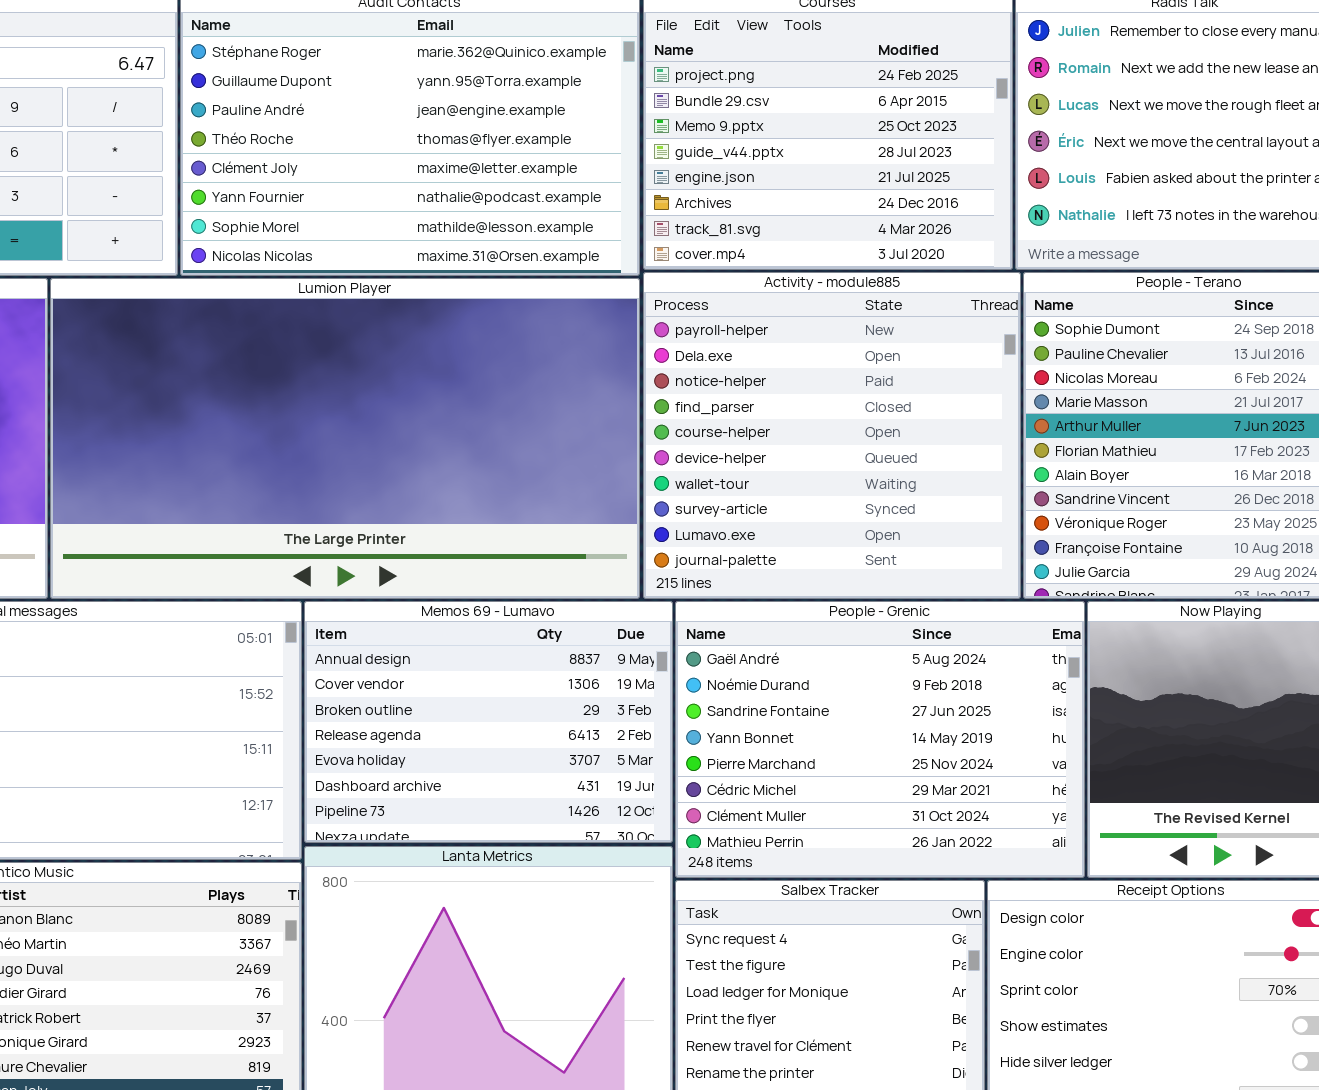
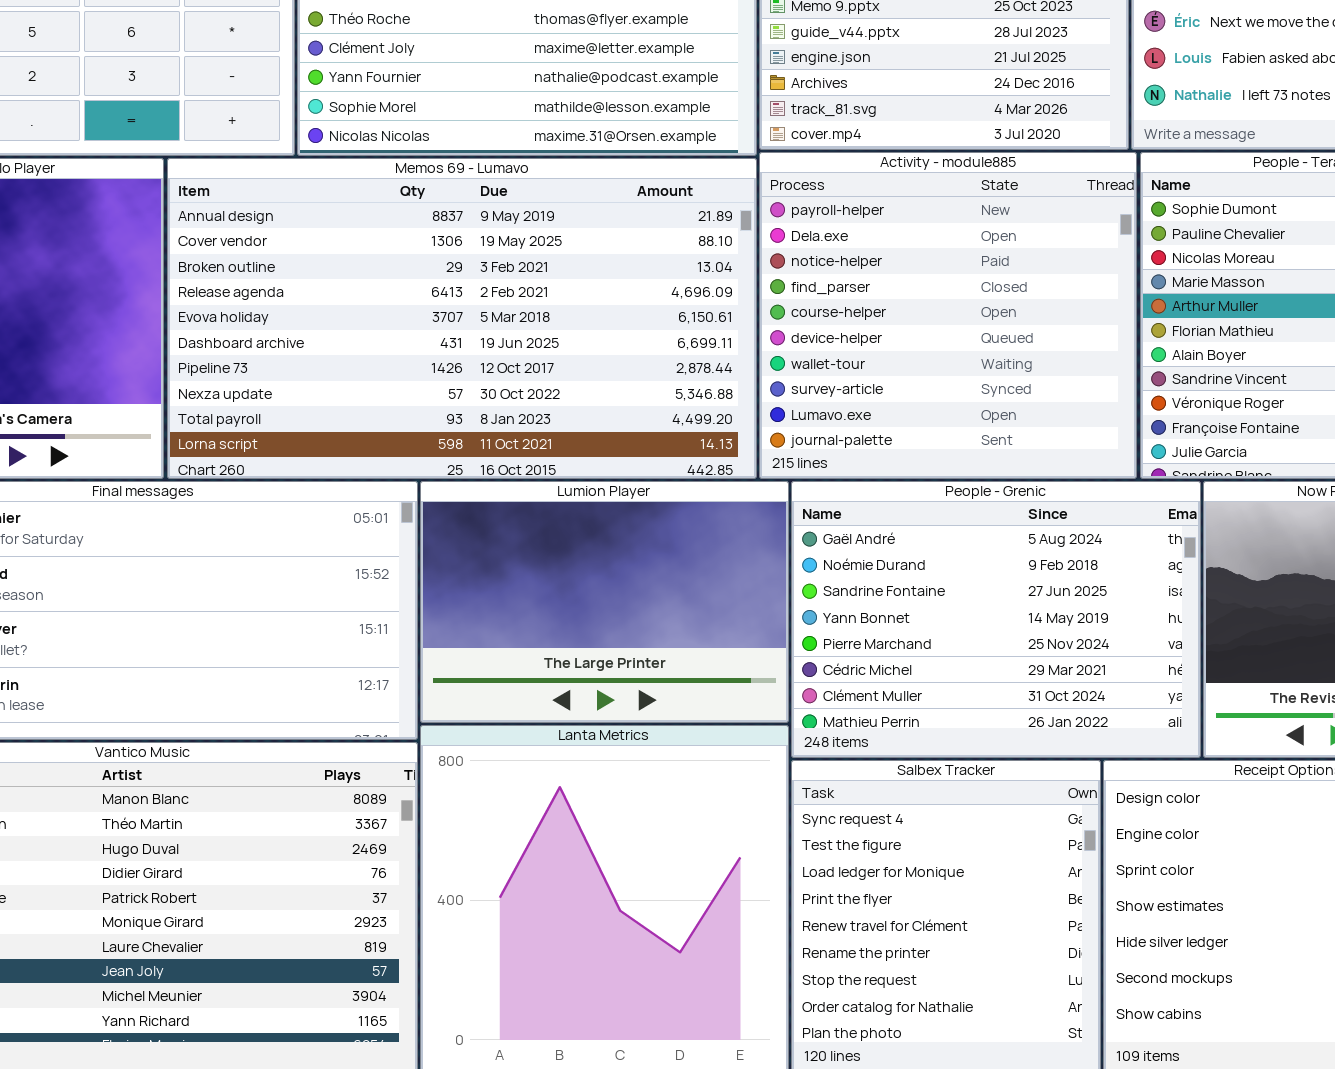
Lumion Player: [50,278,640,599] -> [420,481,789,723], moved, resized
Memos 69 - Lumavo: [304,601,673,843] -> [167,158,757,479], moved, resized

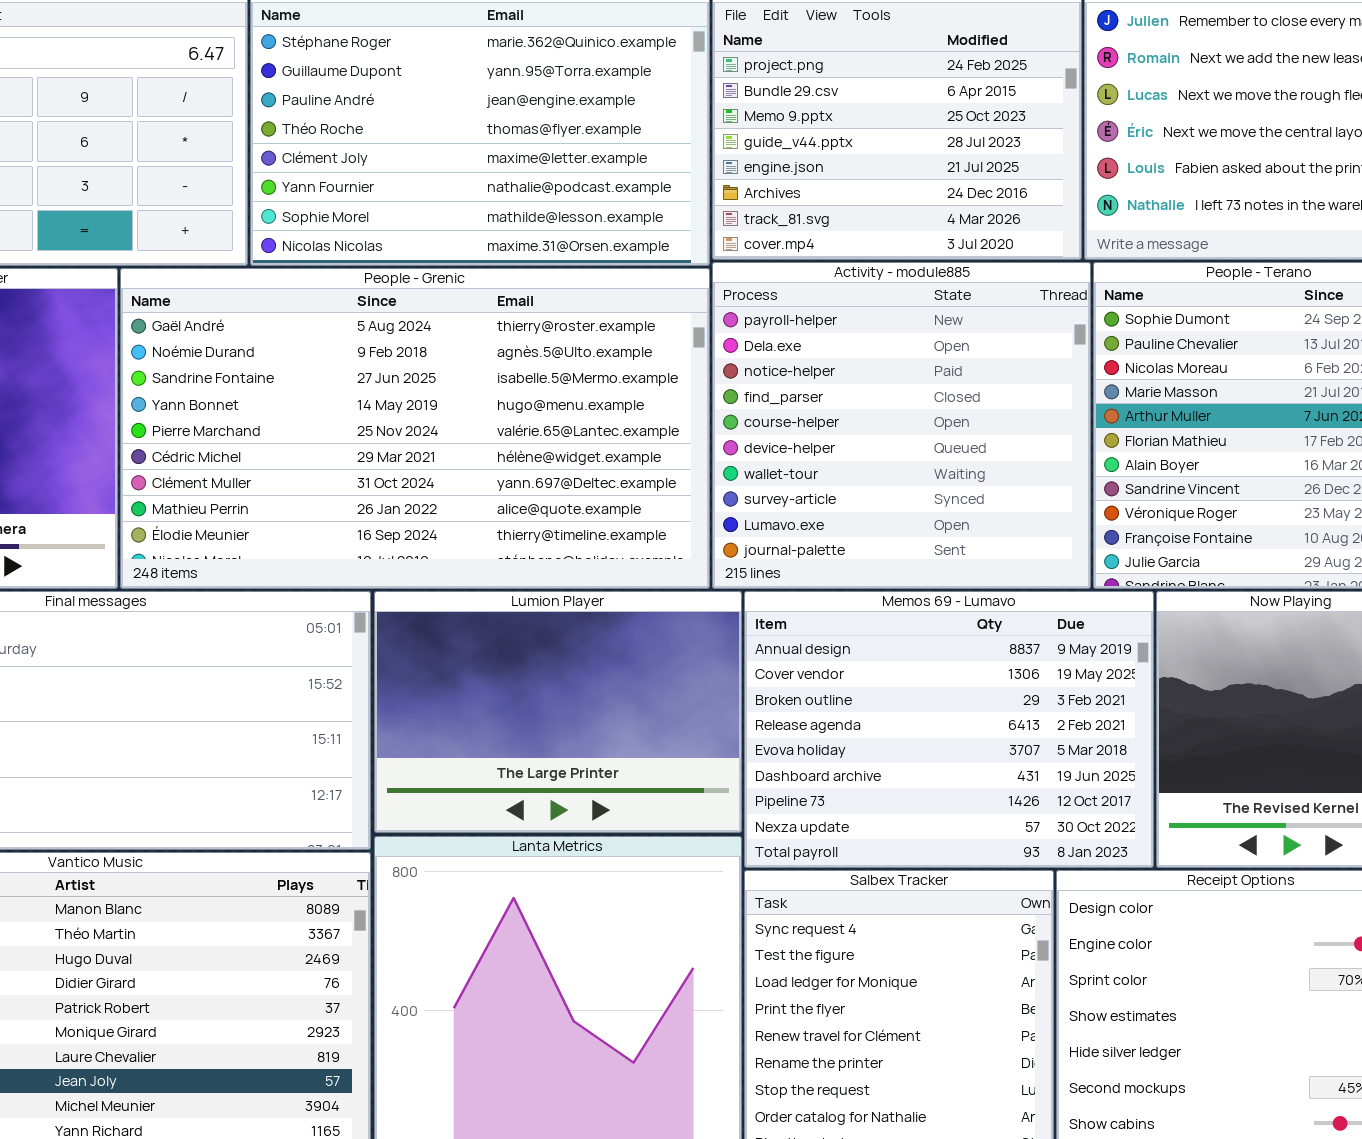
Memos 69 - Lumavo: [167,158,757,479] -> [744,591,1154,868], moved, resized
People - Grenic: [791,481,1201,758] -> [120,268,710,589], moved, resized

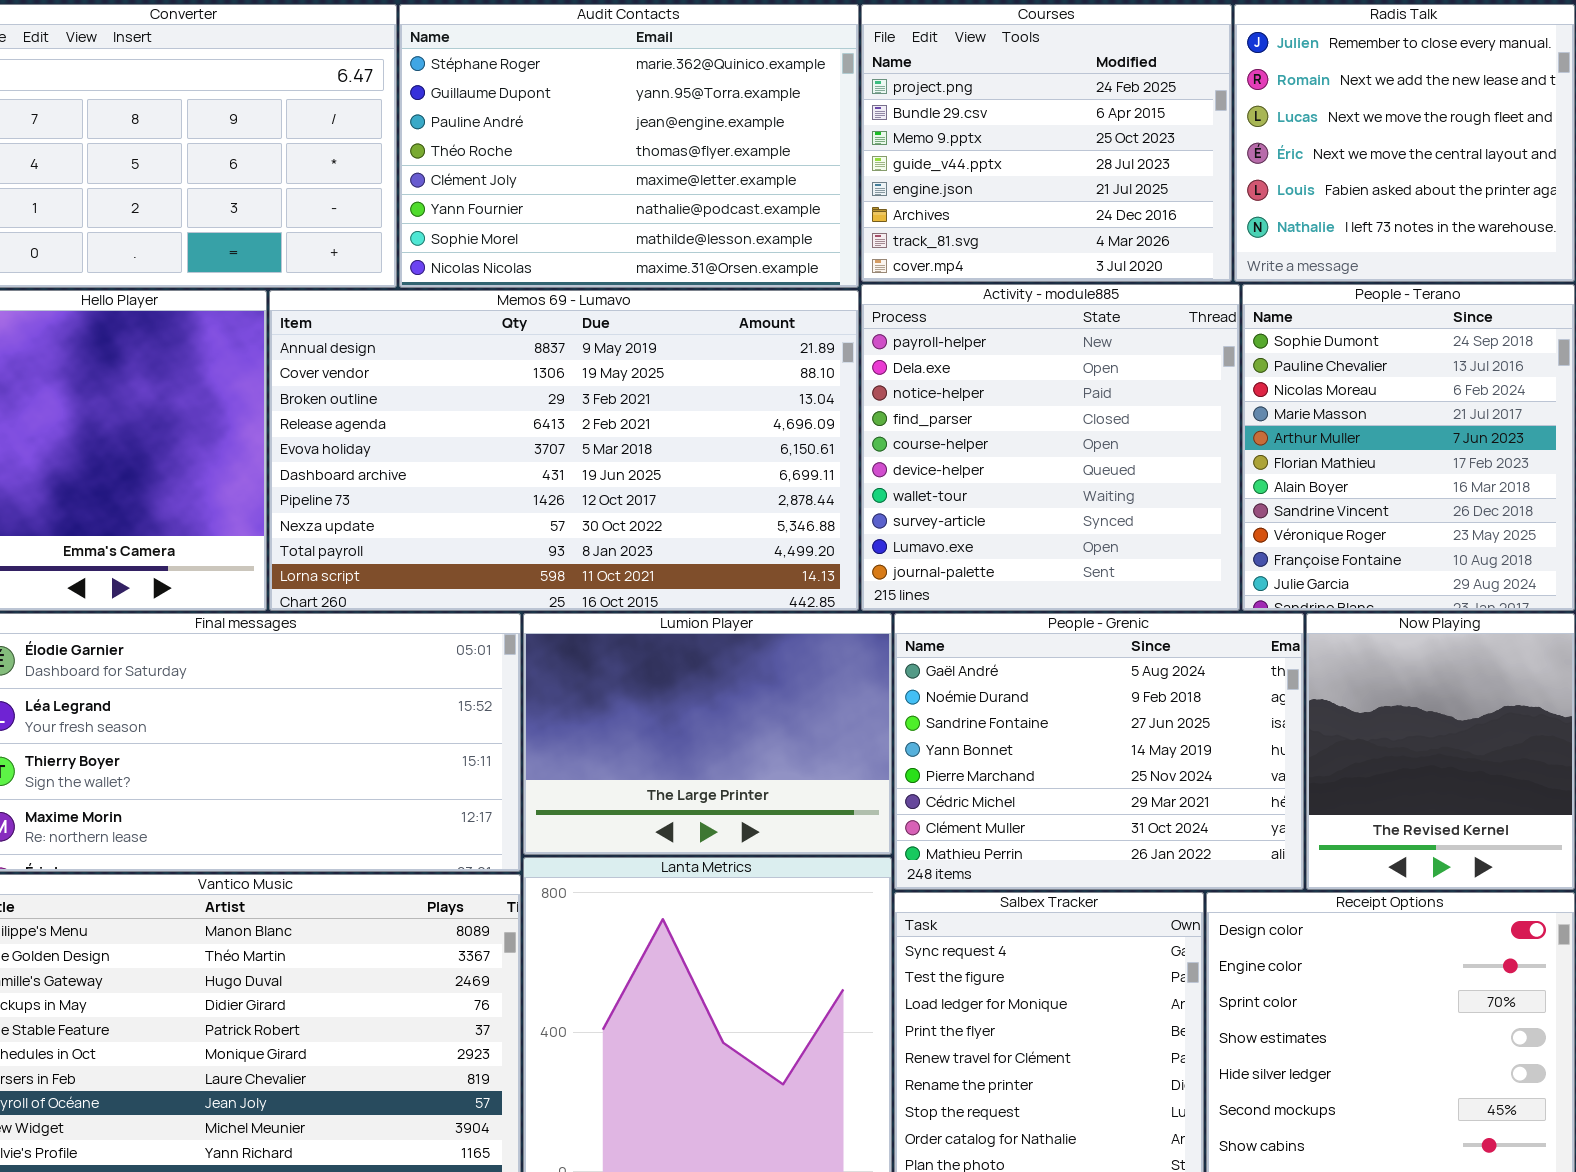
People - Grenic: [120,268,710,589] -> [894,613,1304,890], moved, resized
Memos 69 - Lumavo: [744,591,1154,868] -> [269,290,859,611], moved, resized

